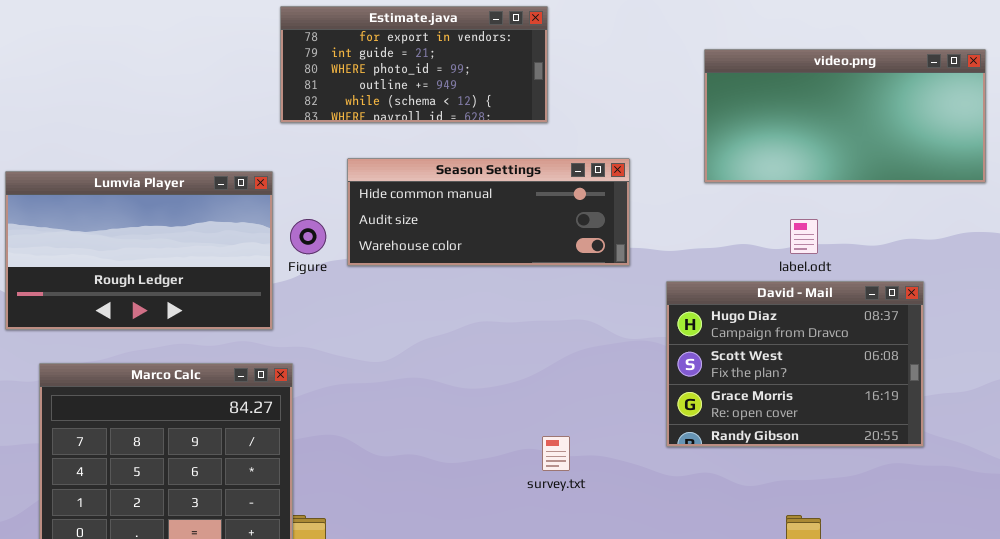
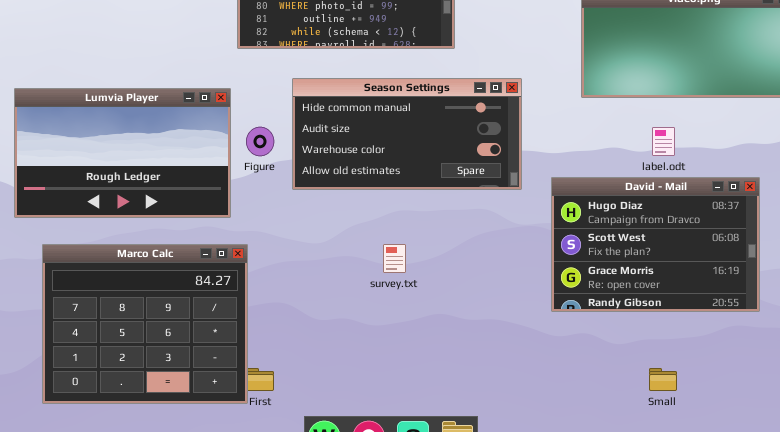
Season Settings: [347,158,630,266] -> [292,78,522,190], resized
survey.txt: [542,436,570,471] -> [383,244,406,273], moved

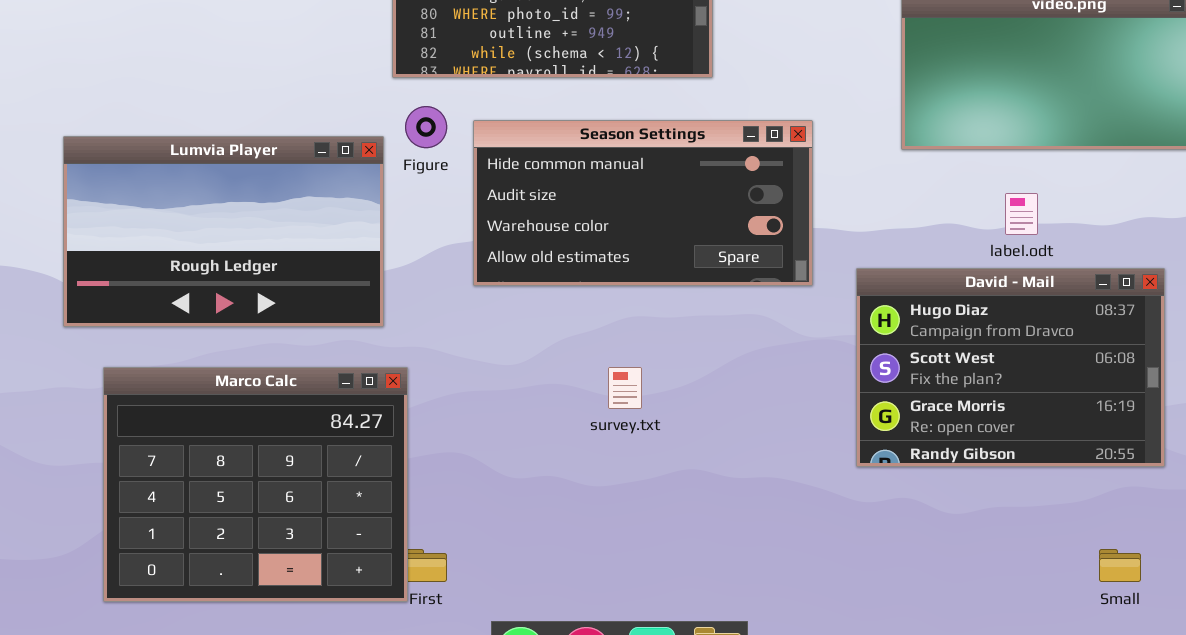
Figure: [246,127,274,156] -> [405,106,447,148], moved
Small: [649,368,677,391] -> [1099,549,1141,582], moved

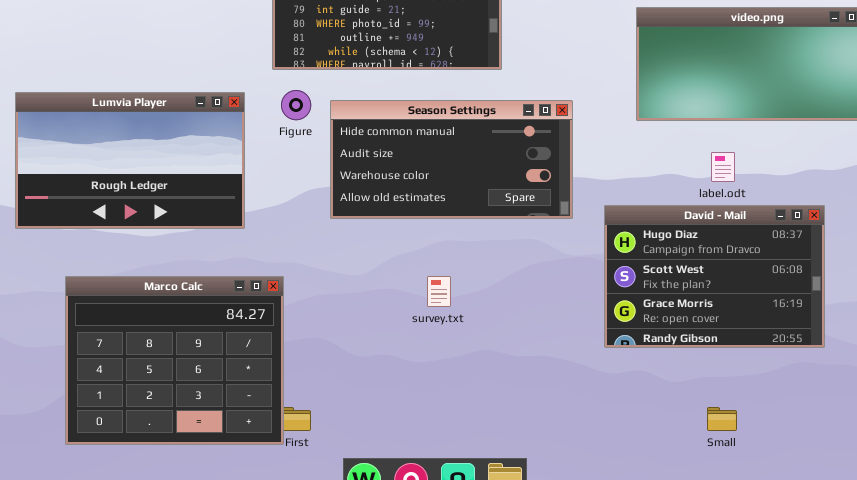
Lumvia Player: [63,136,384,327] -> [15,92,245,229], moved
Small: [1099,549,1141,582] -> [707,407,737,431], moved

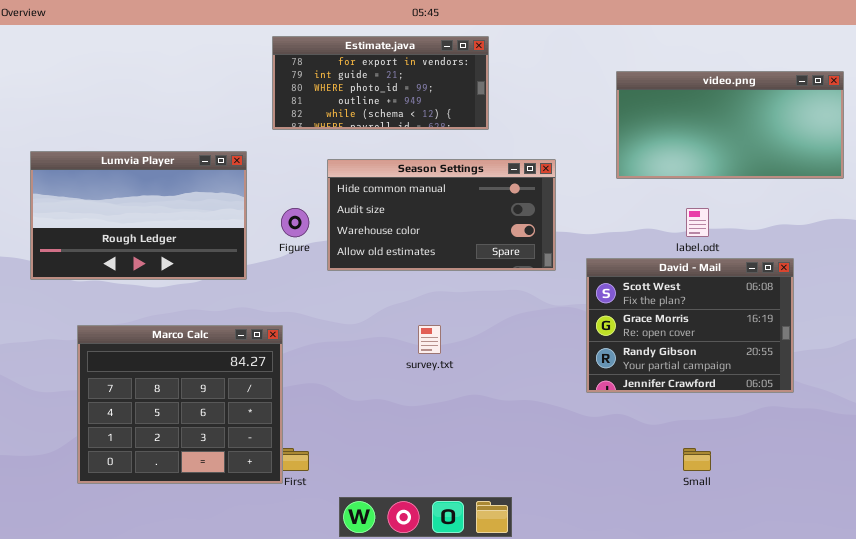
Figure: [281,90,311,120] -> [281,208,309,237], moved
David - Mail: [604,205,825,348] -> [586,258,794,393], scrolled down 1 row

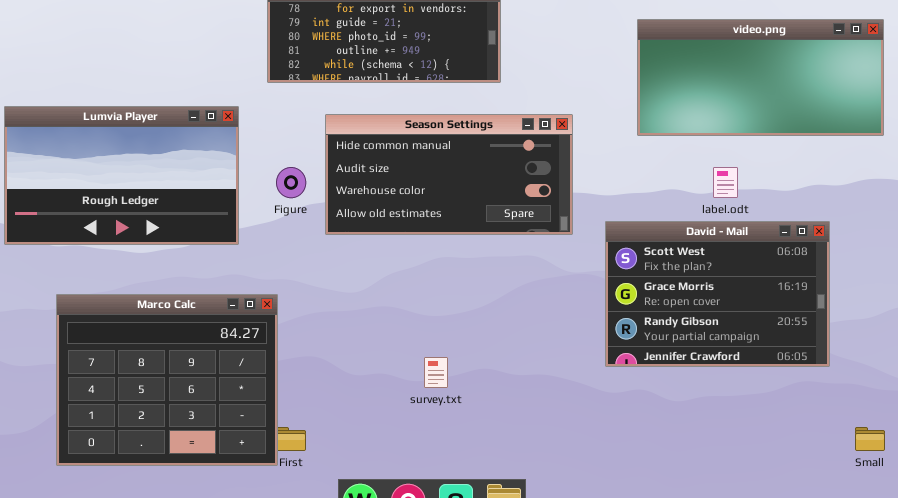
survey.txt: [418,325,441,354] -> [424,357,448,388], moved
Small: [683,448,711,471] -> [855,427,885,451], moved

